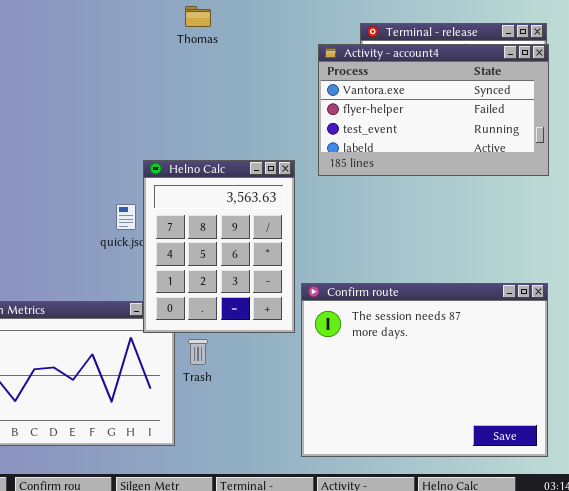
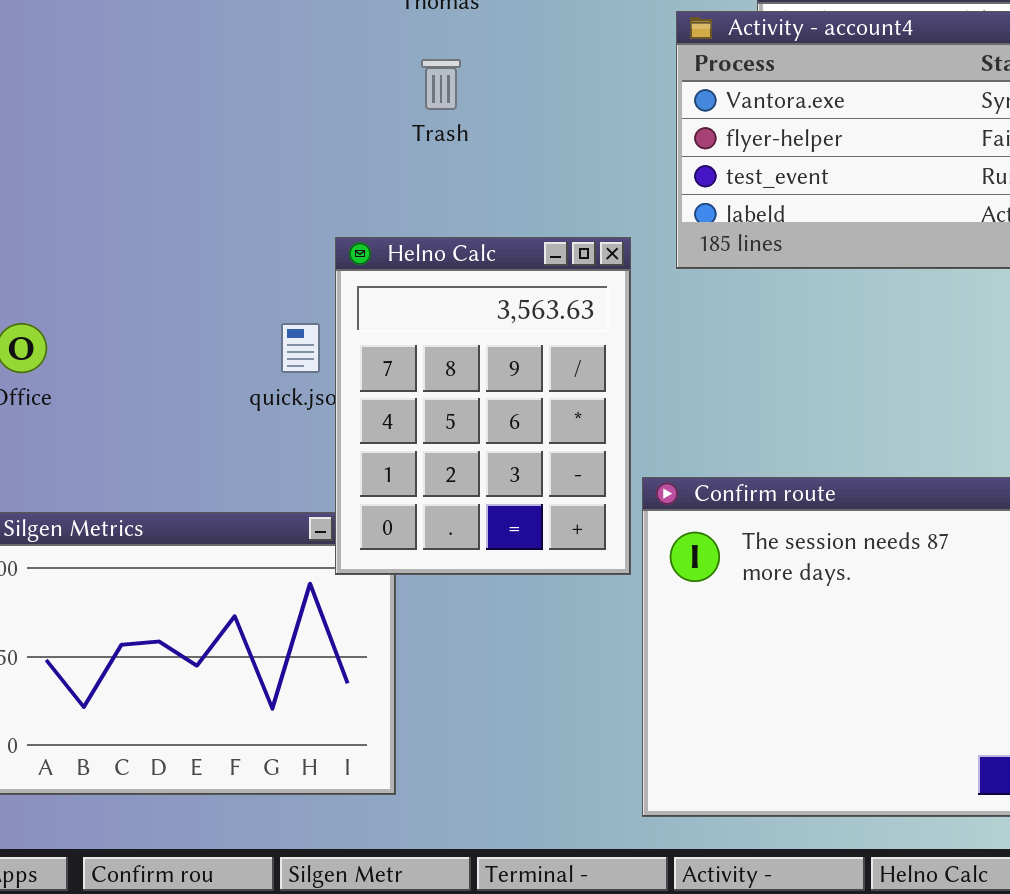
Trash: [188,339,208,365] -> [421,59,461,110], moved

